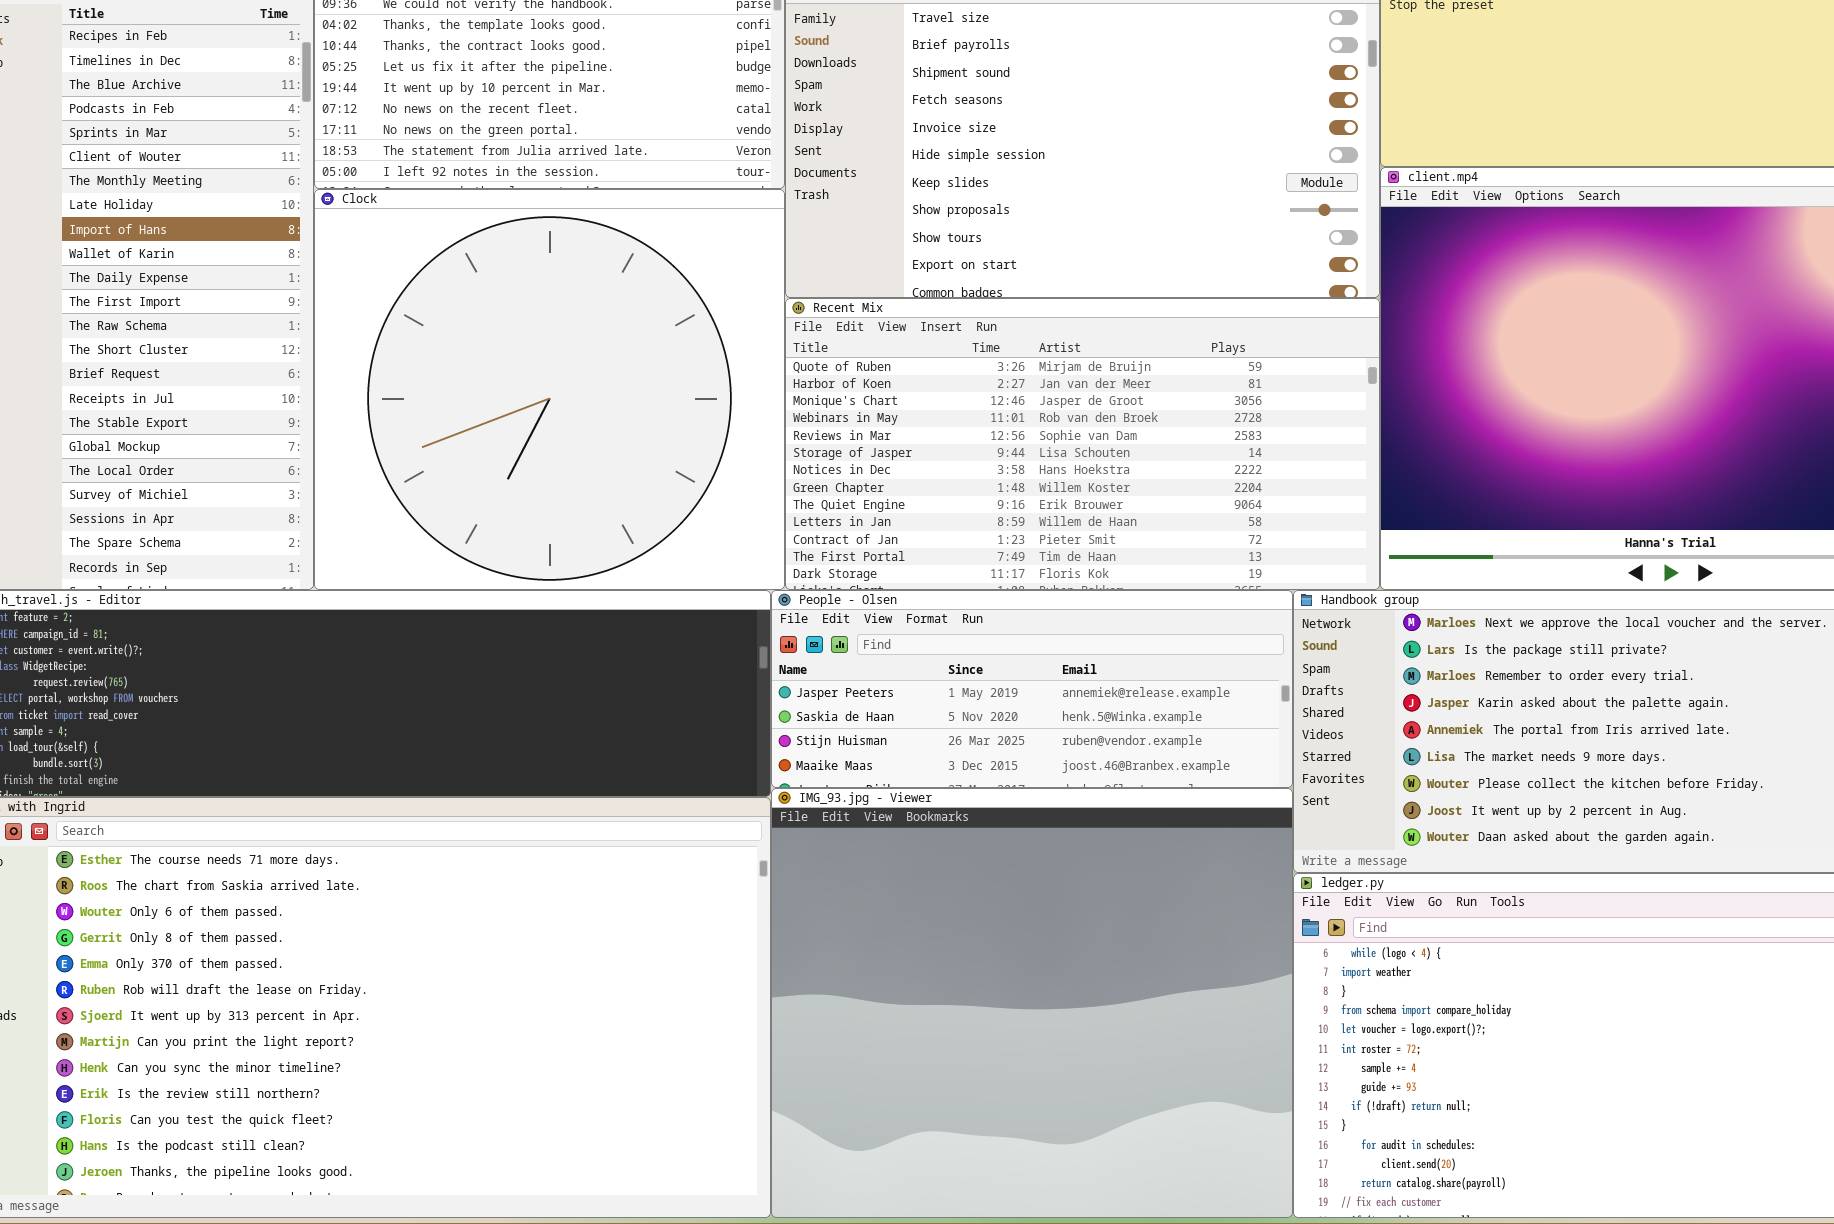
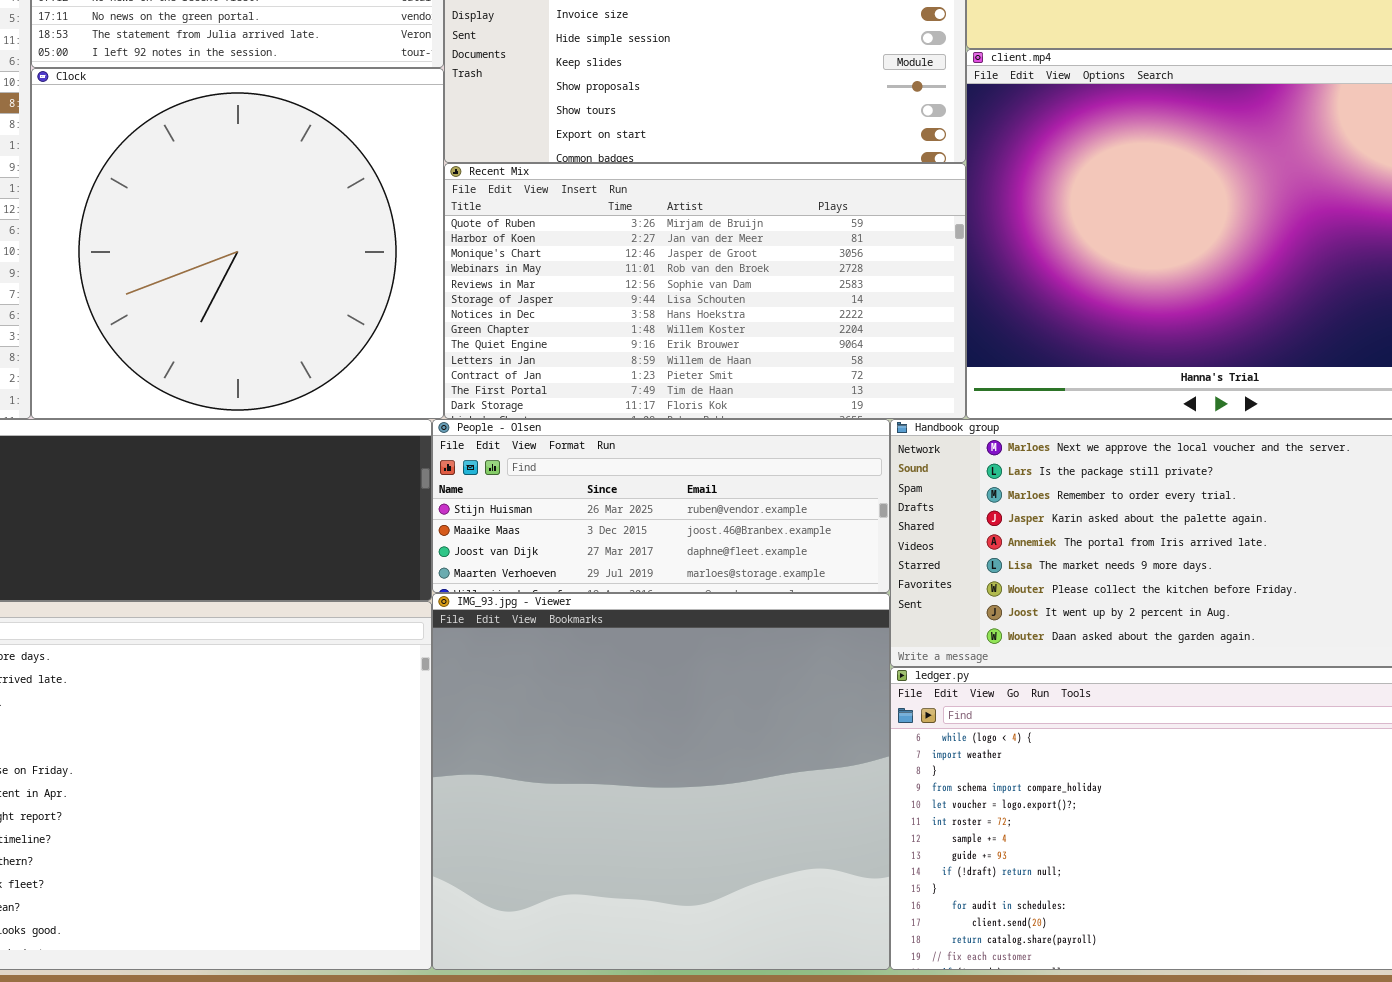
People - Olsen: [771,590,1293,788] -> [432,419,890,593], scrolled down 2 rows

